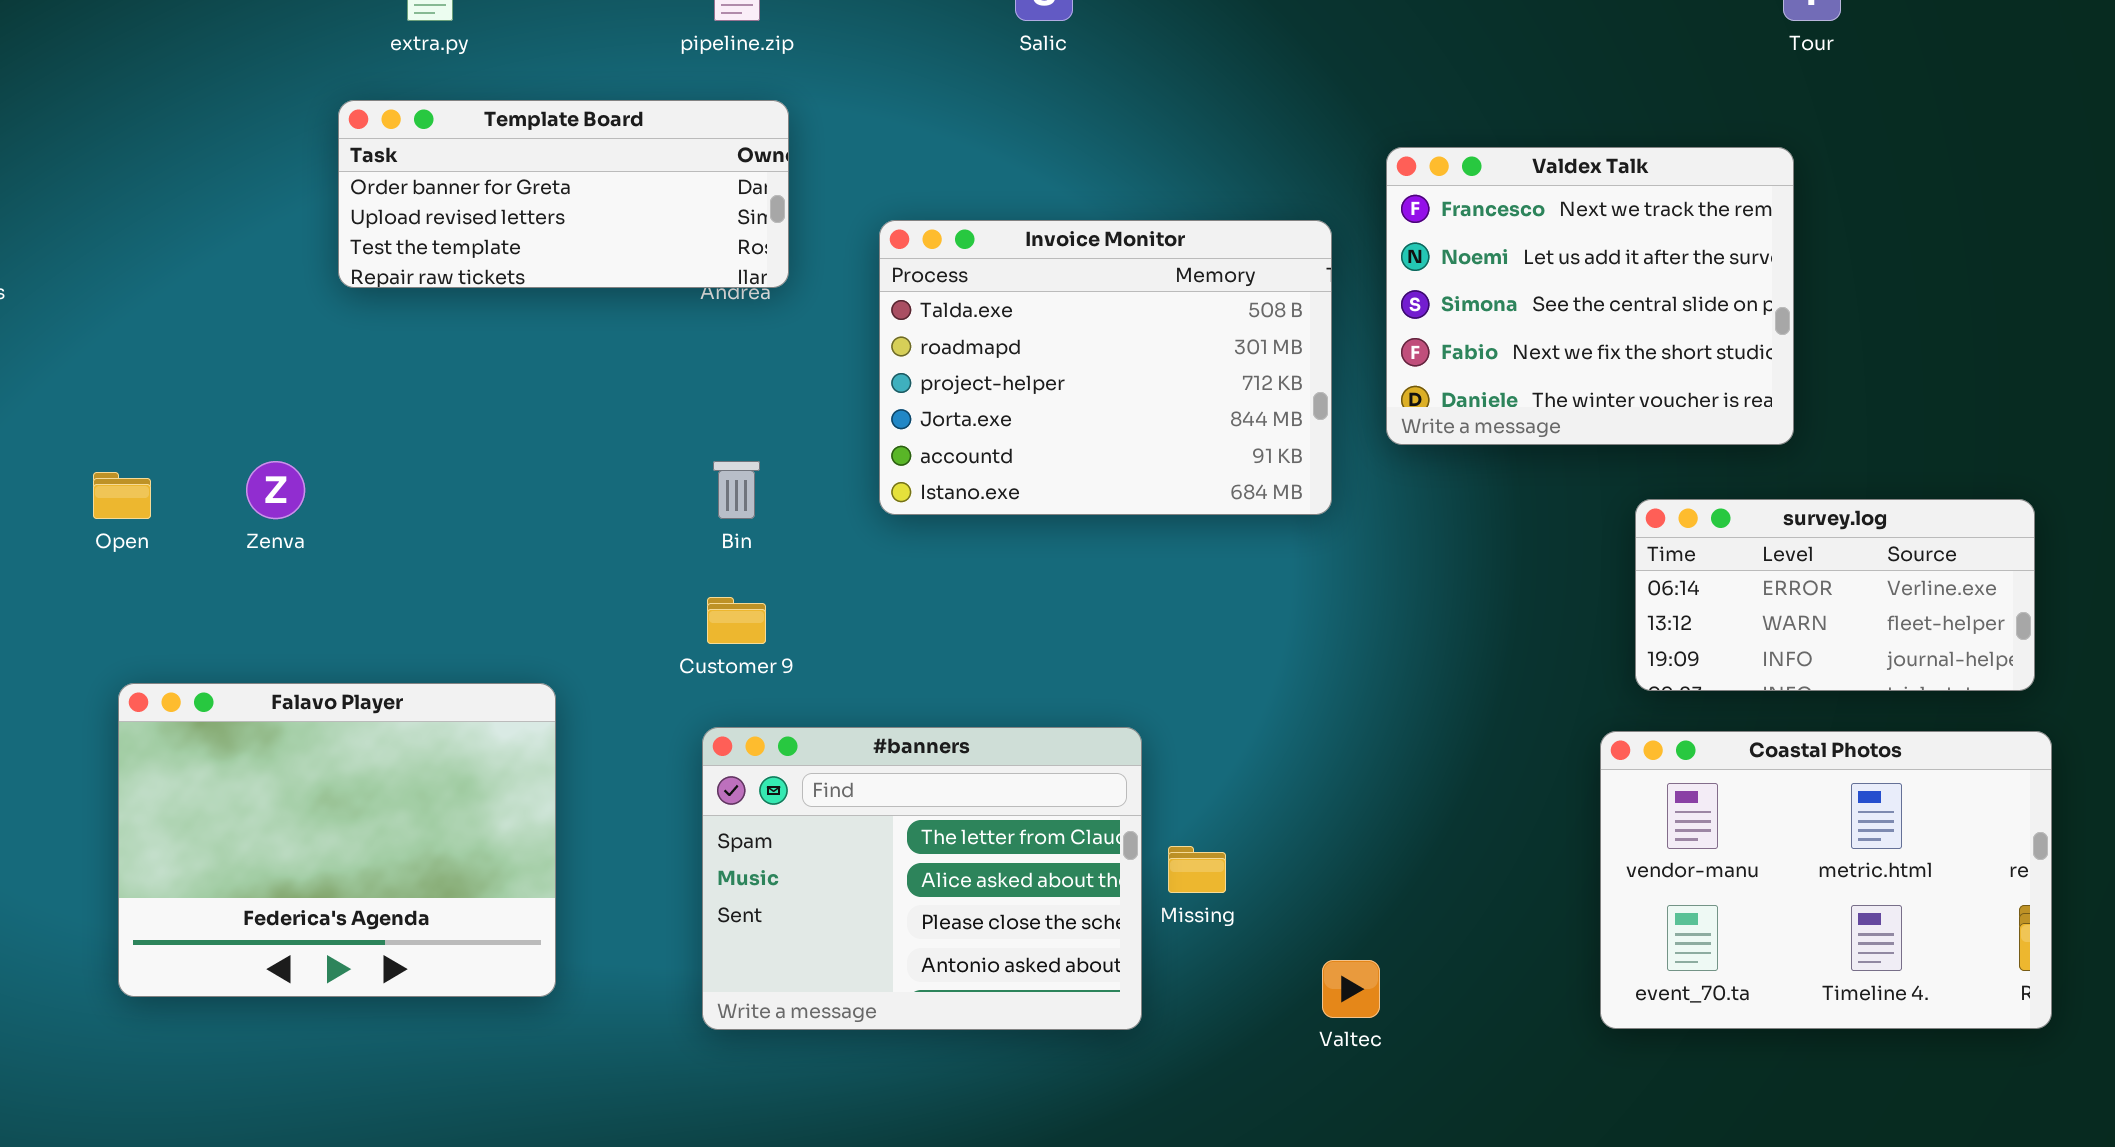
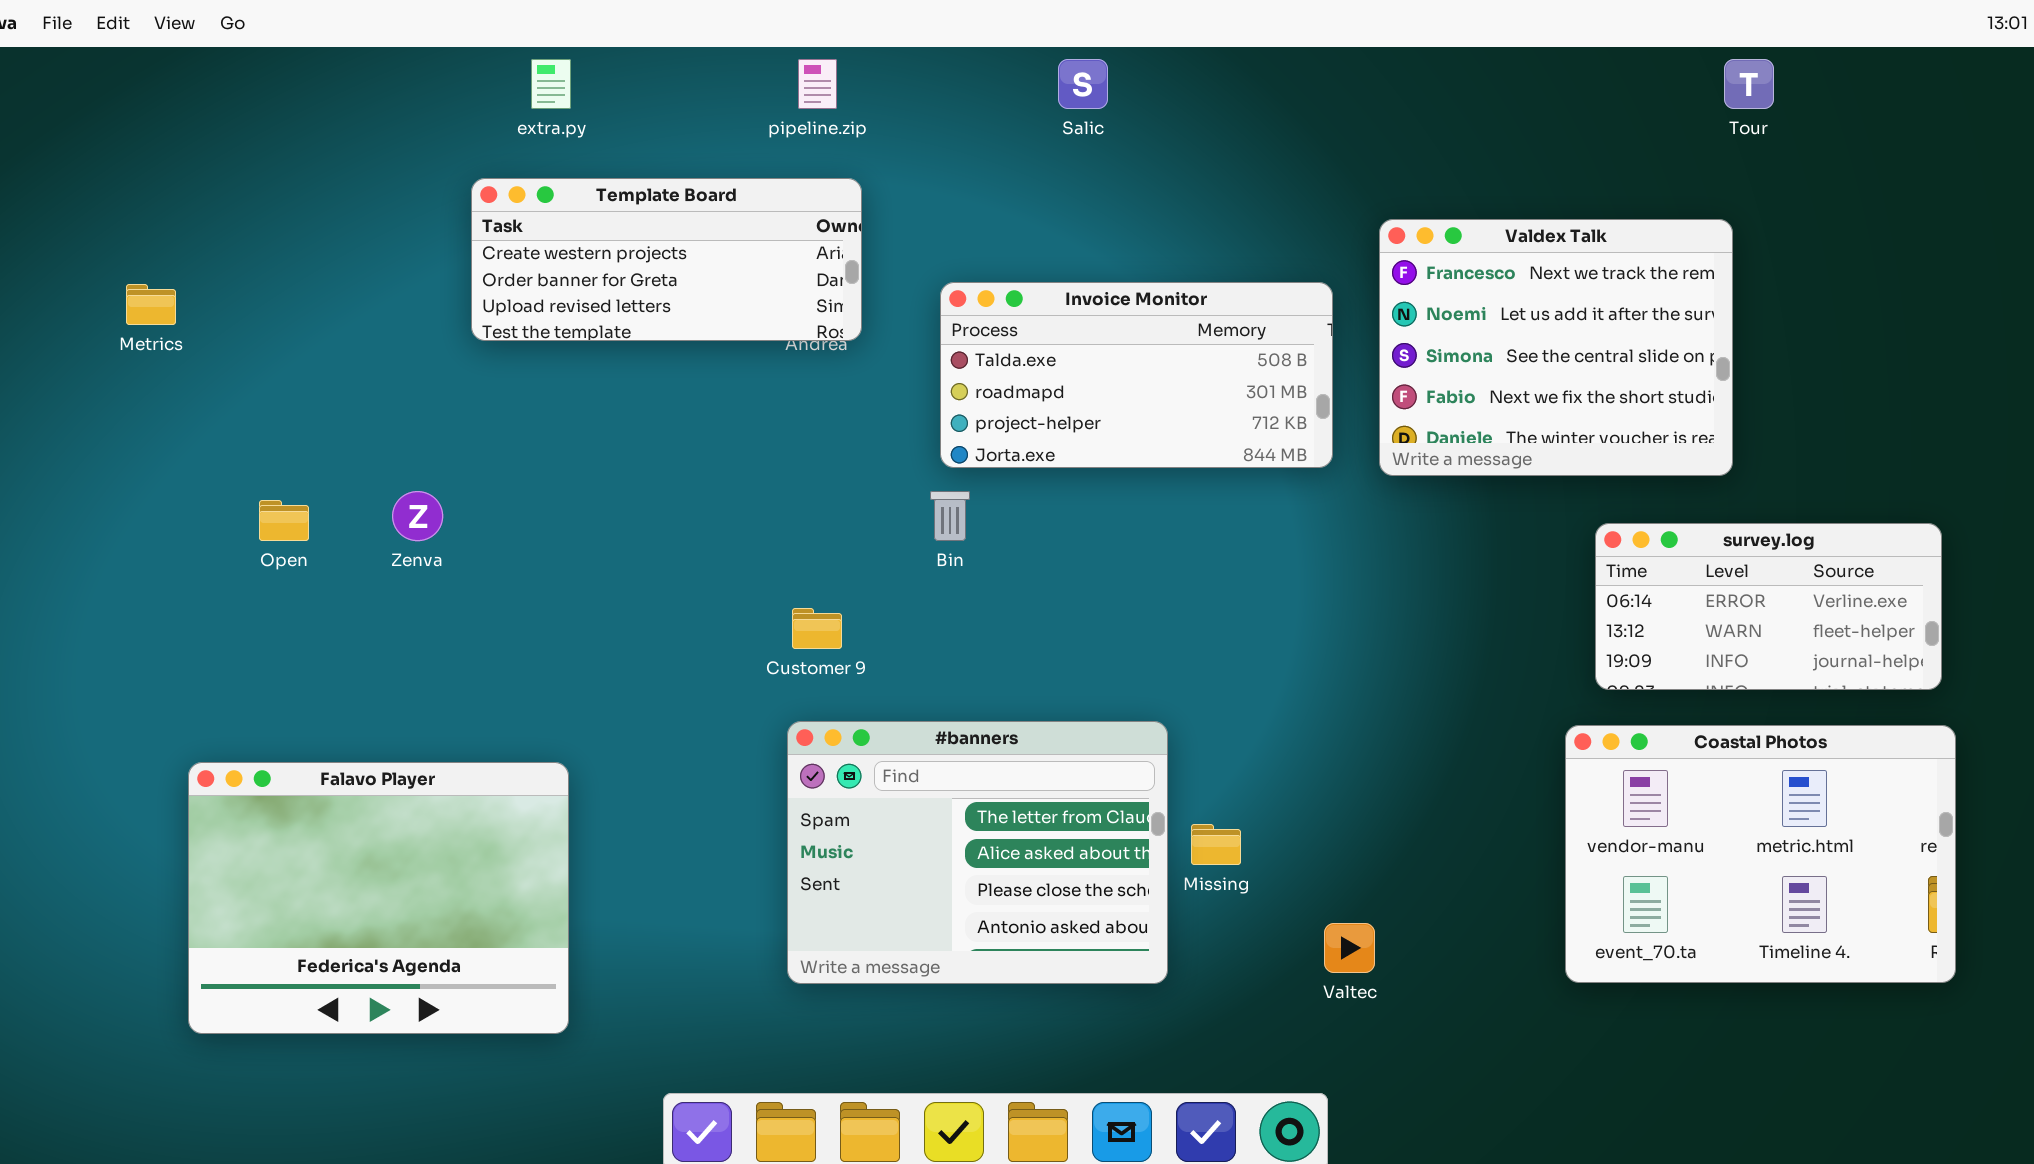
Template Board: [338,100,789,288] -> [471,178,862,341], scrolled up 1 row
Invoice Monitor: [879,220,1332,515] -> [940,282,1333,468], resized
Bin: [713,461,760,519] -> [930,491,970,541], moved
Falavo Player: [118,683,556,997] -> [188,762,569,1034], moved

